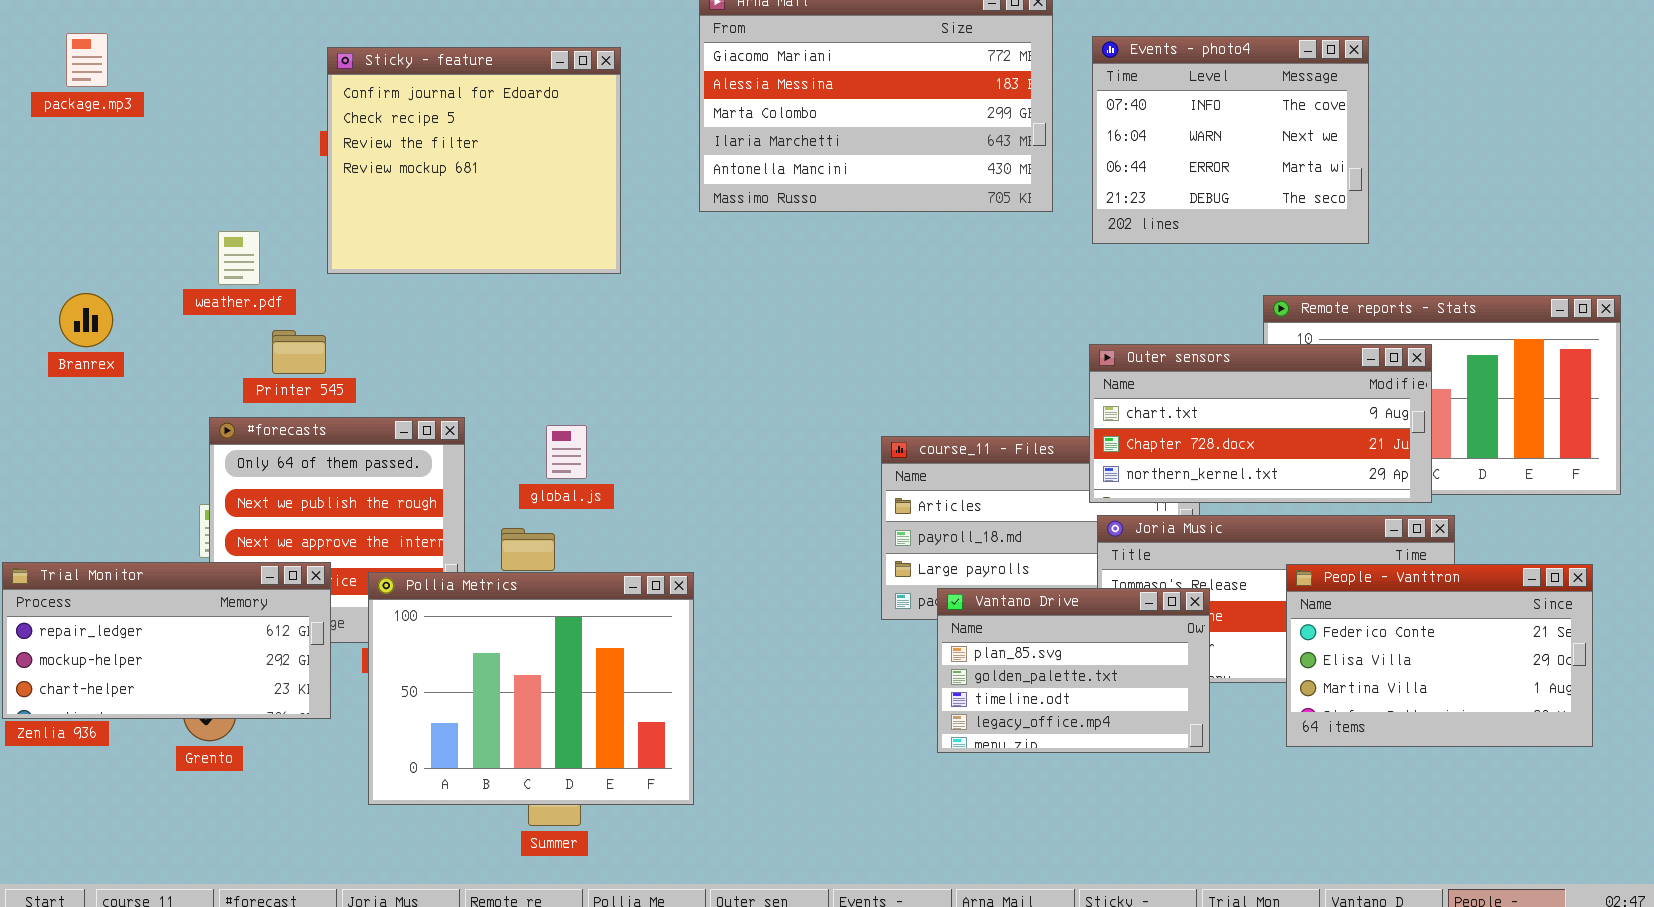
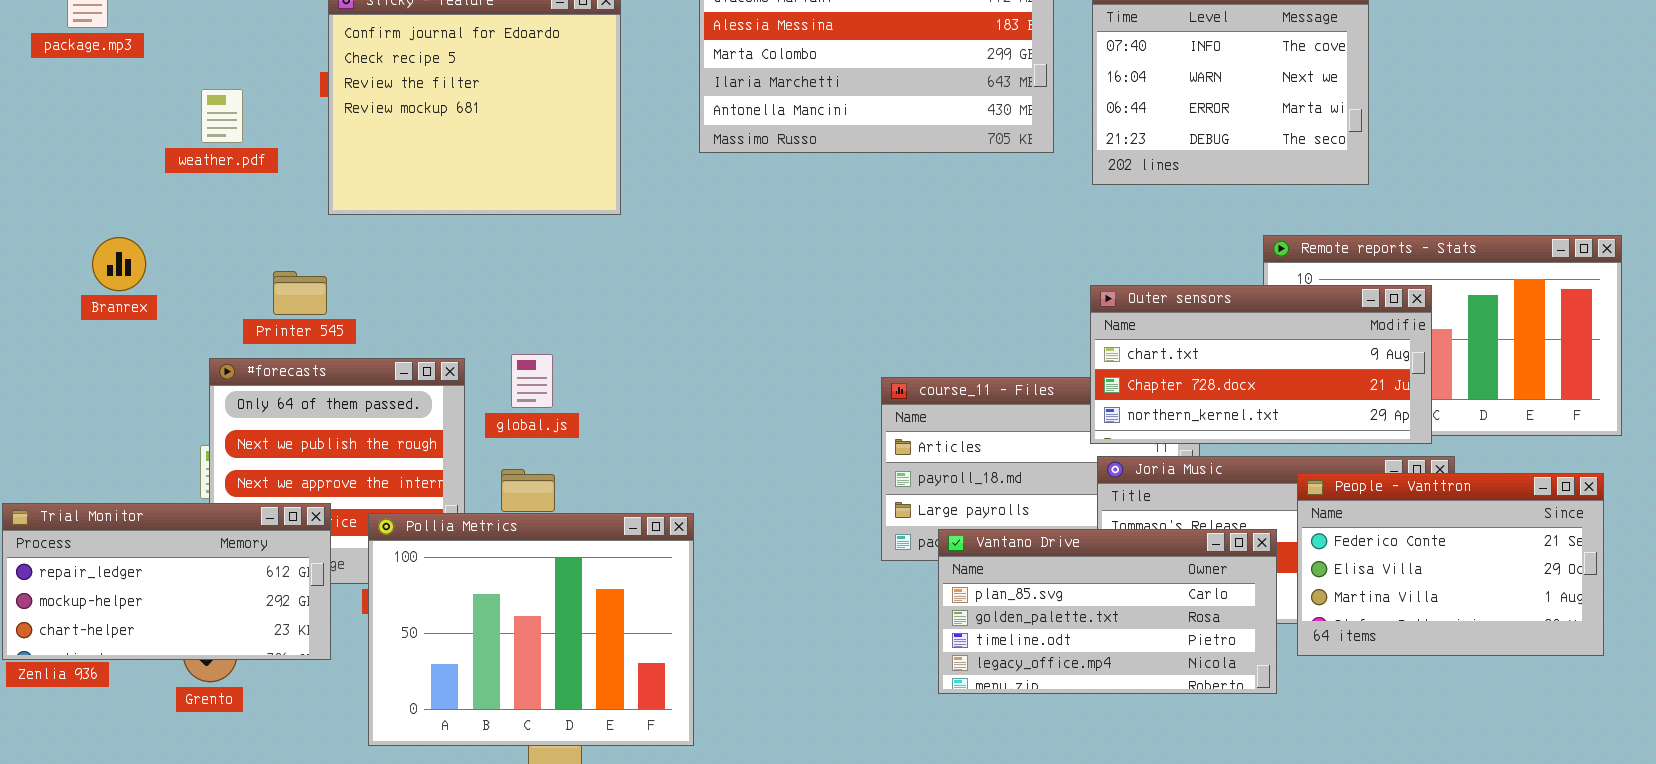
weather.pdf: [218,231,260,285] -> [201,89,243,143], moved
Branrex: [59,293,113,347] -> [92,237,146,291], moved
global.js: [546,425,587,479] -> [511,354,553,408], moved
People - Vanttron: [1286,564,1593,747] -> [1297,473,1604,656], moved
Vantano Drive: [937,588,1210,753] -> [938,529,1277,694], resized

